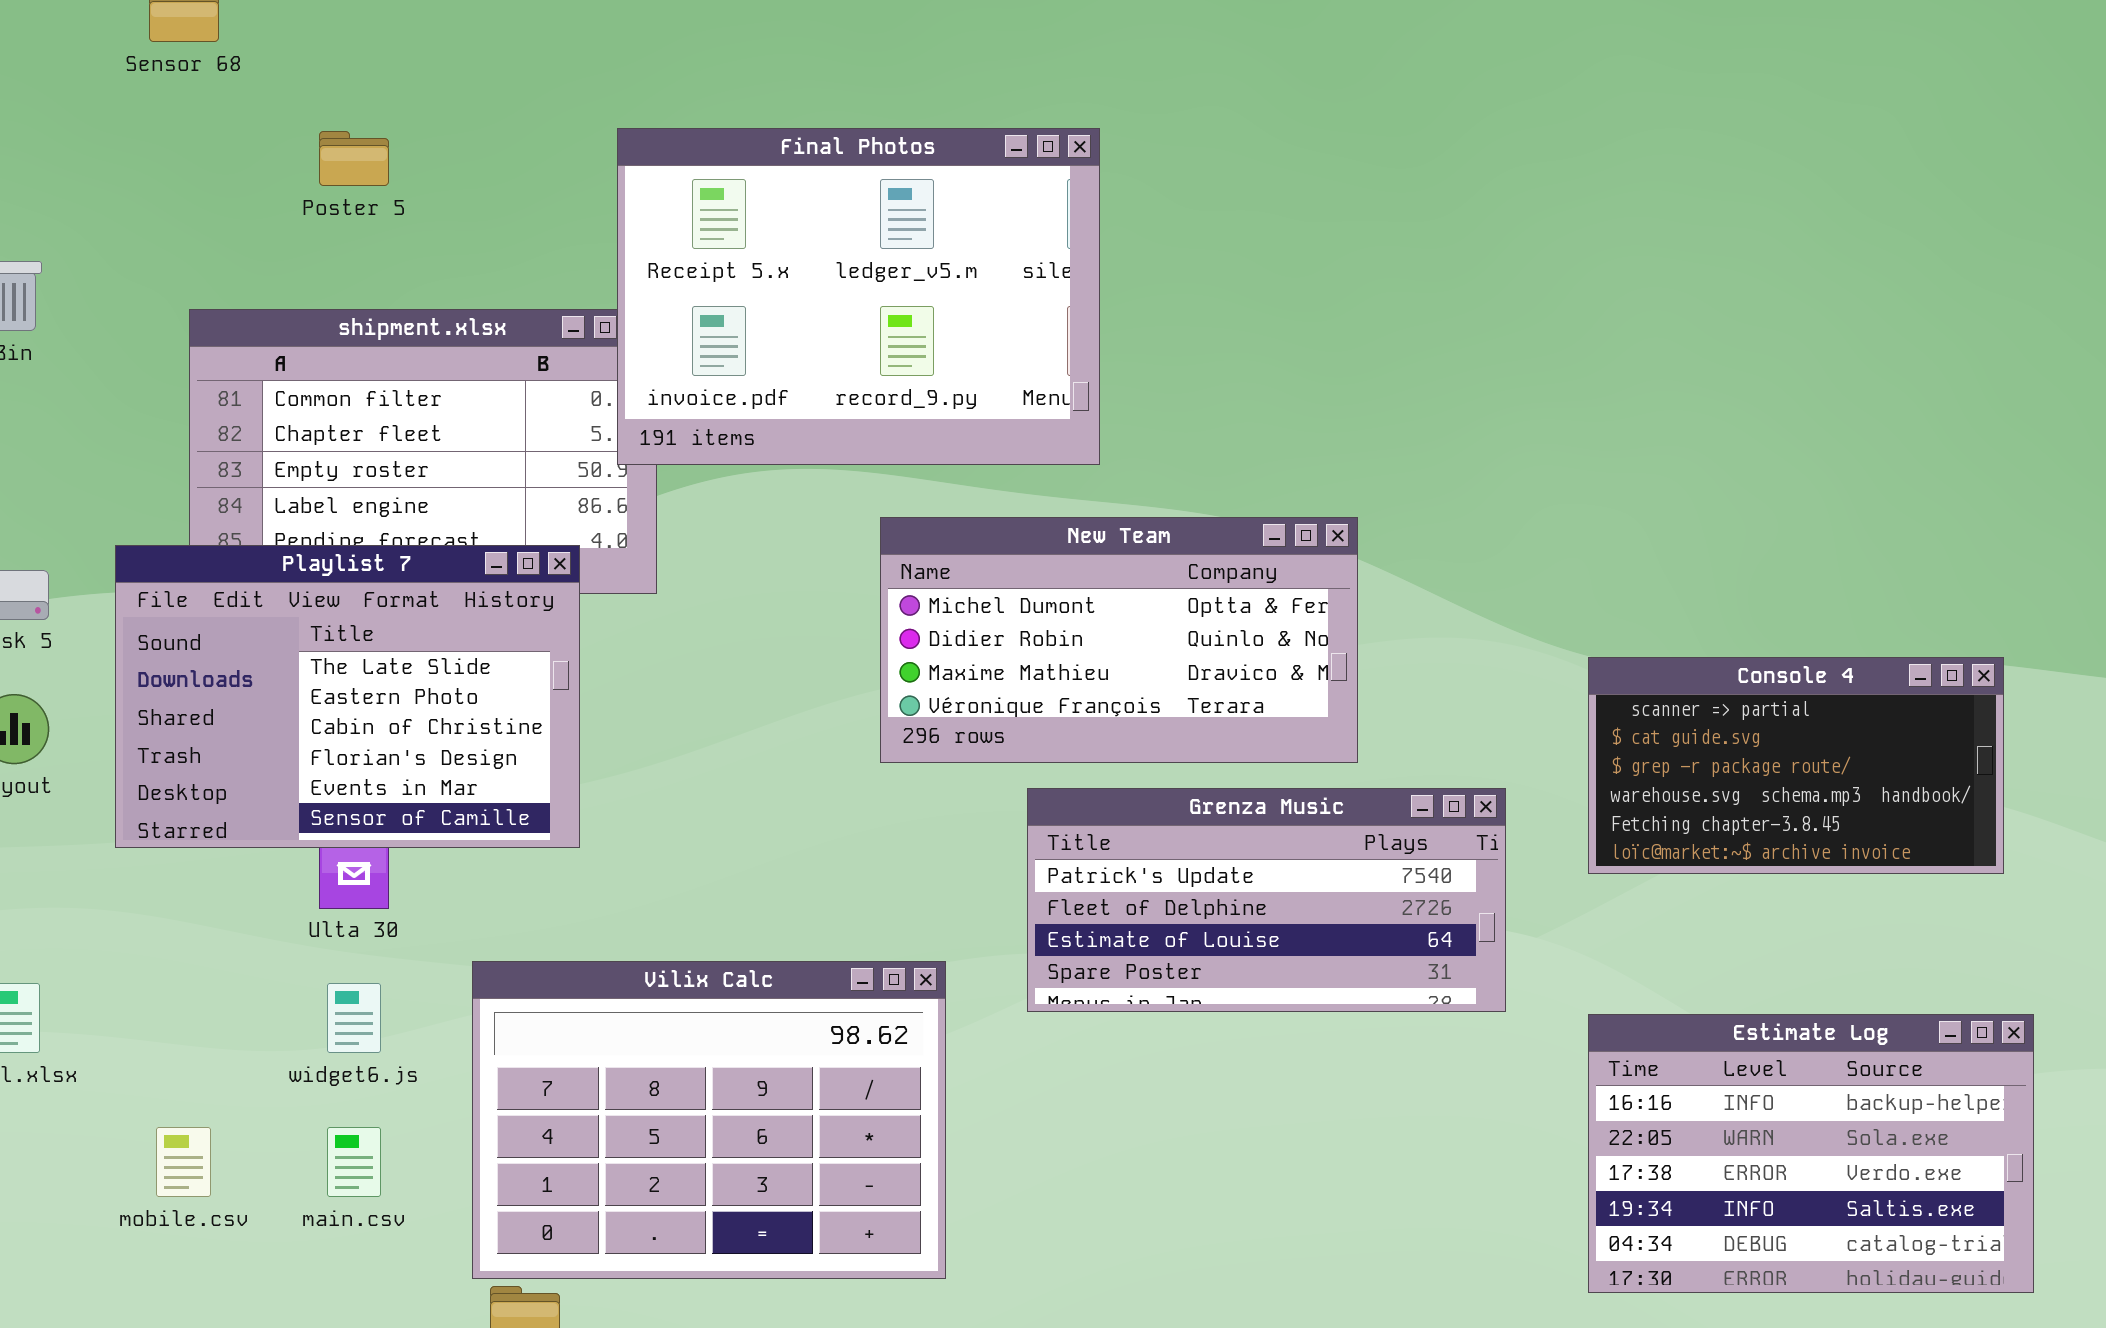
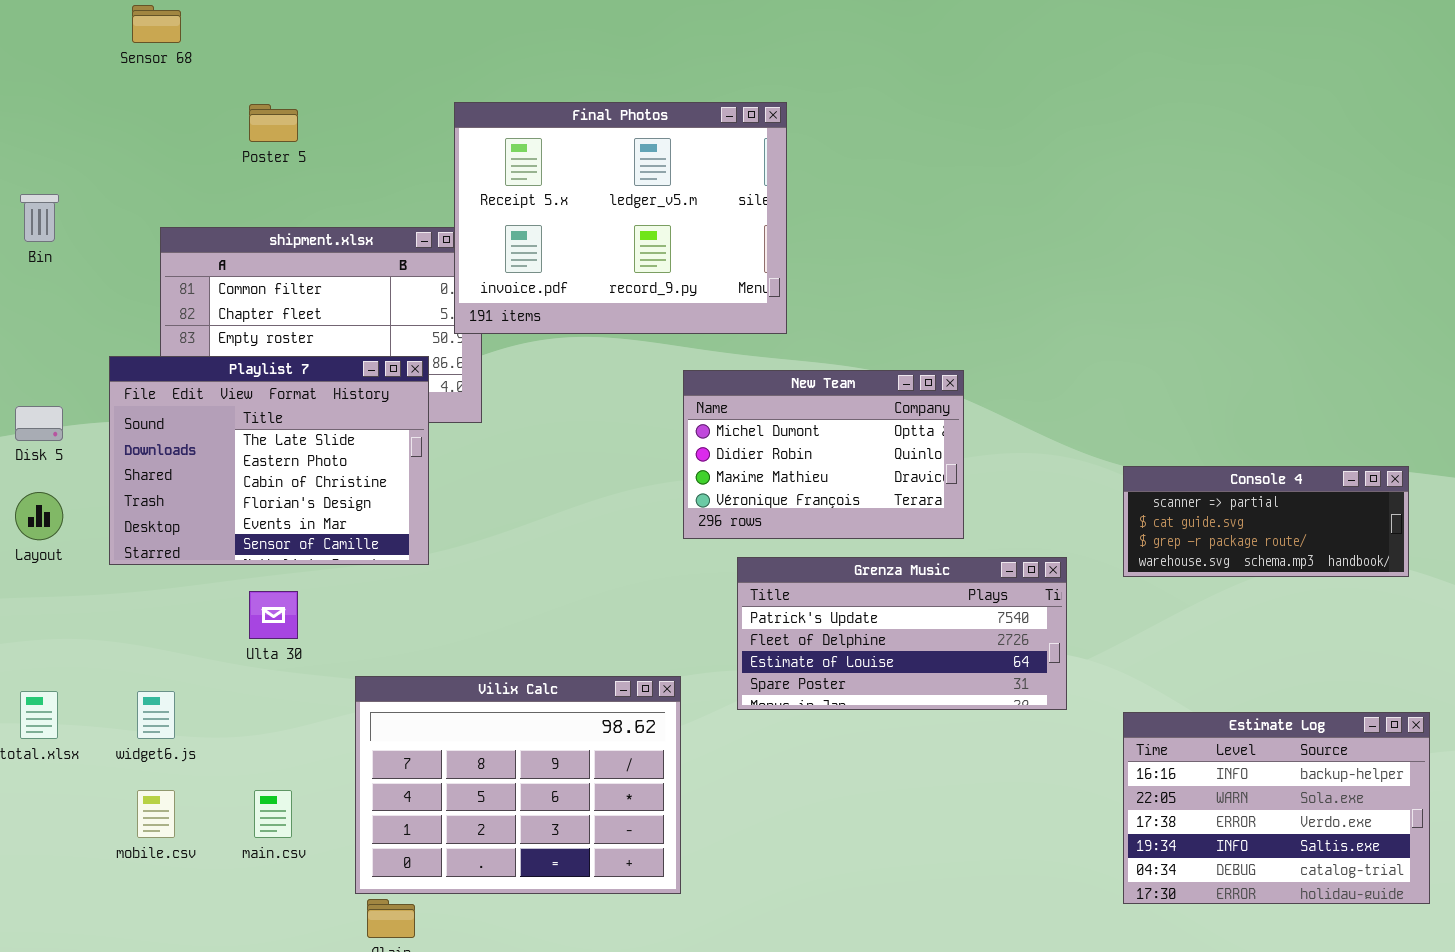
New Team: [880,517,1358,763] -> [683,370,964,539], resized
Playlist 7: [115,545,580,848] -> [109,356,429,565], moved
Console 4: [1588,657,2004,874] -> [1123,466,1409,577], resized
widget6.js: [327,983,381,1053] -> [137,691,175,739], moved

